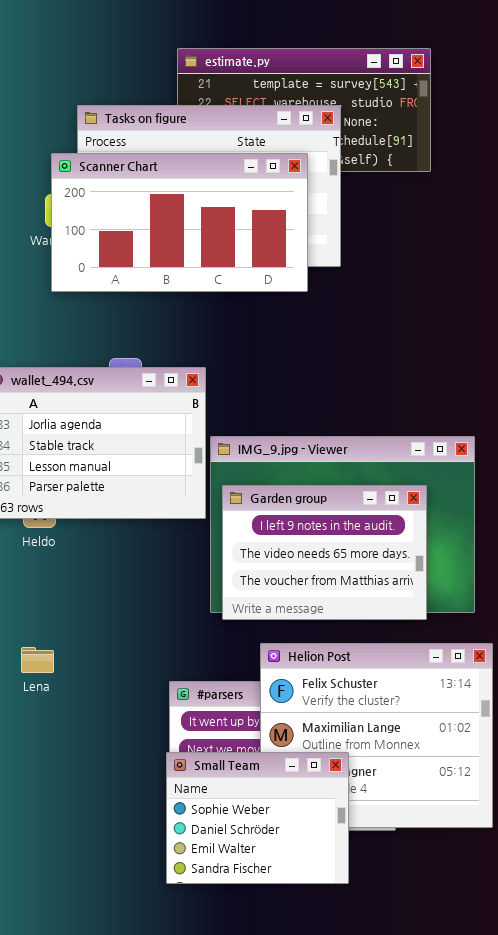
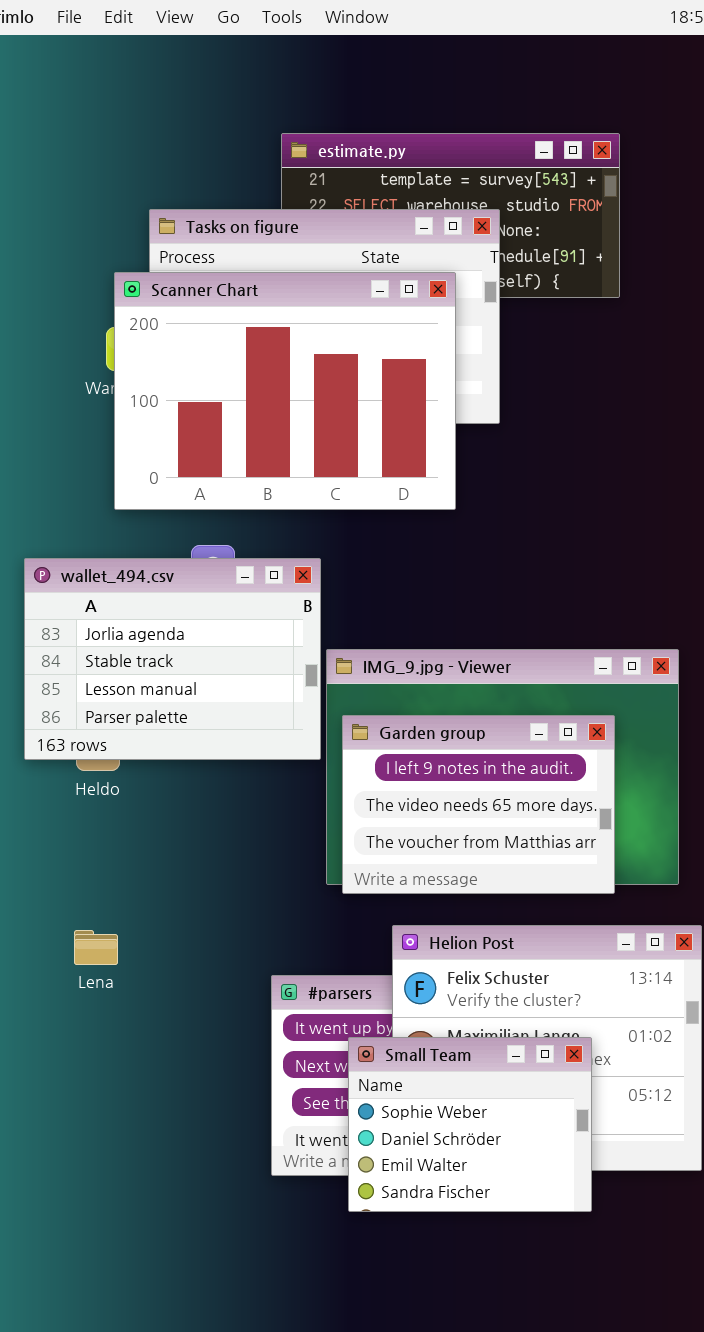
Scanner Chart: [51,153,308,292] -> [114,272,456,510], resized
Small Team: [166,752,349,884] -> [348,1037,592,1212], moved

